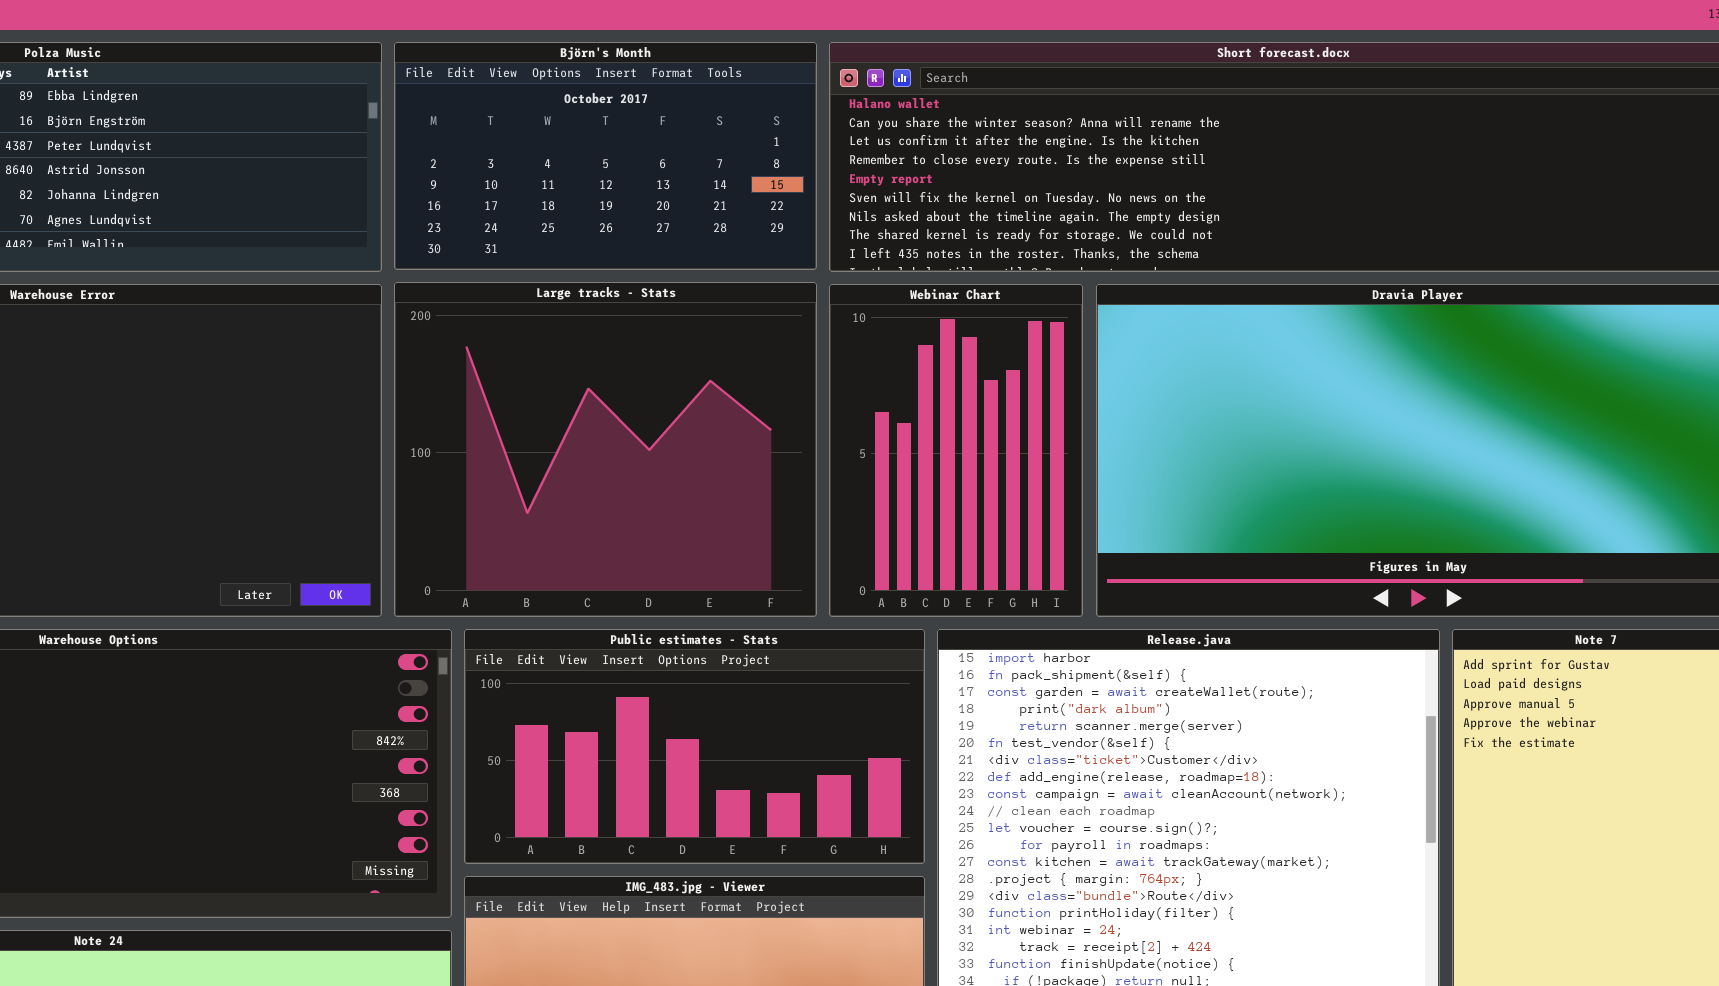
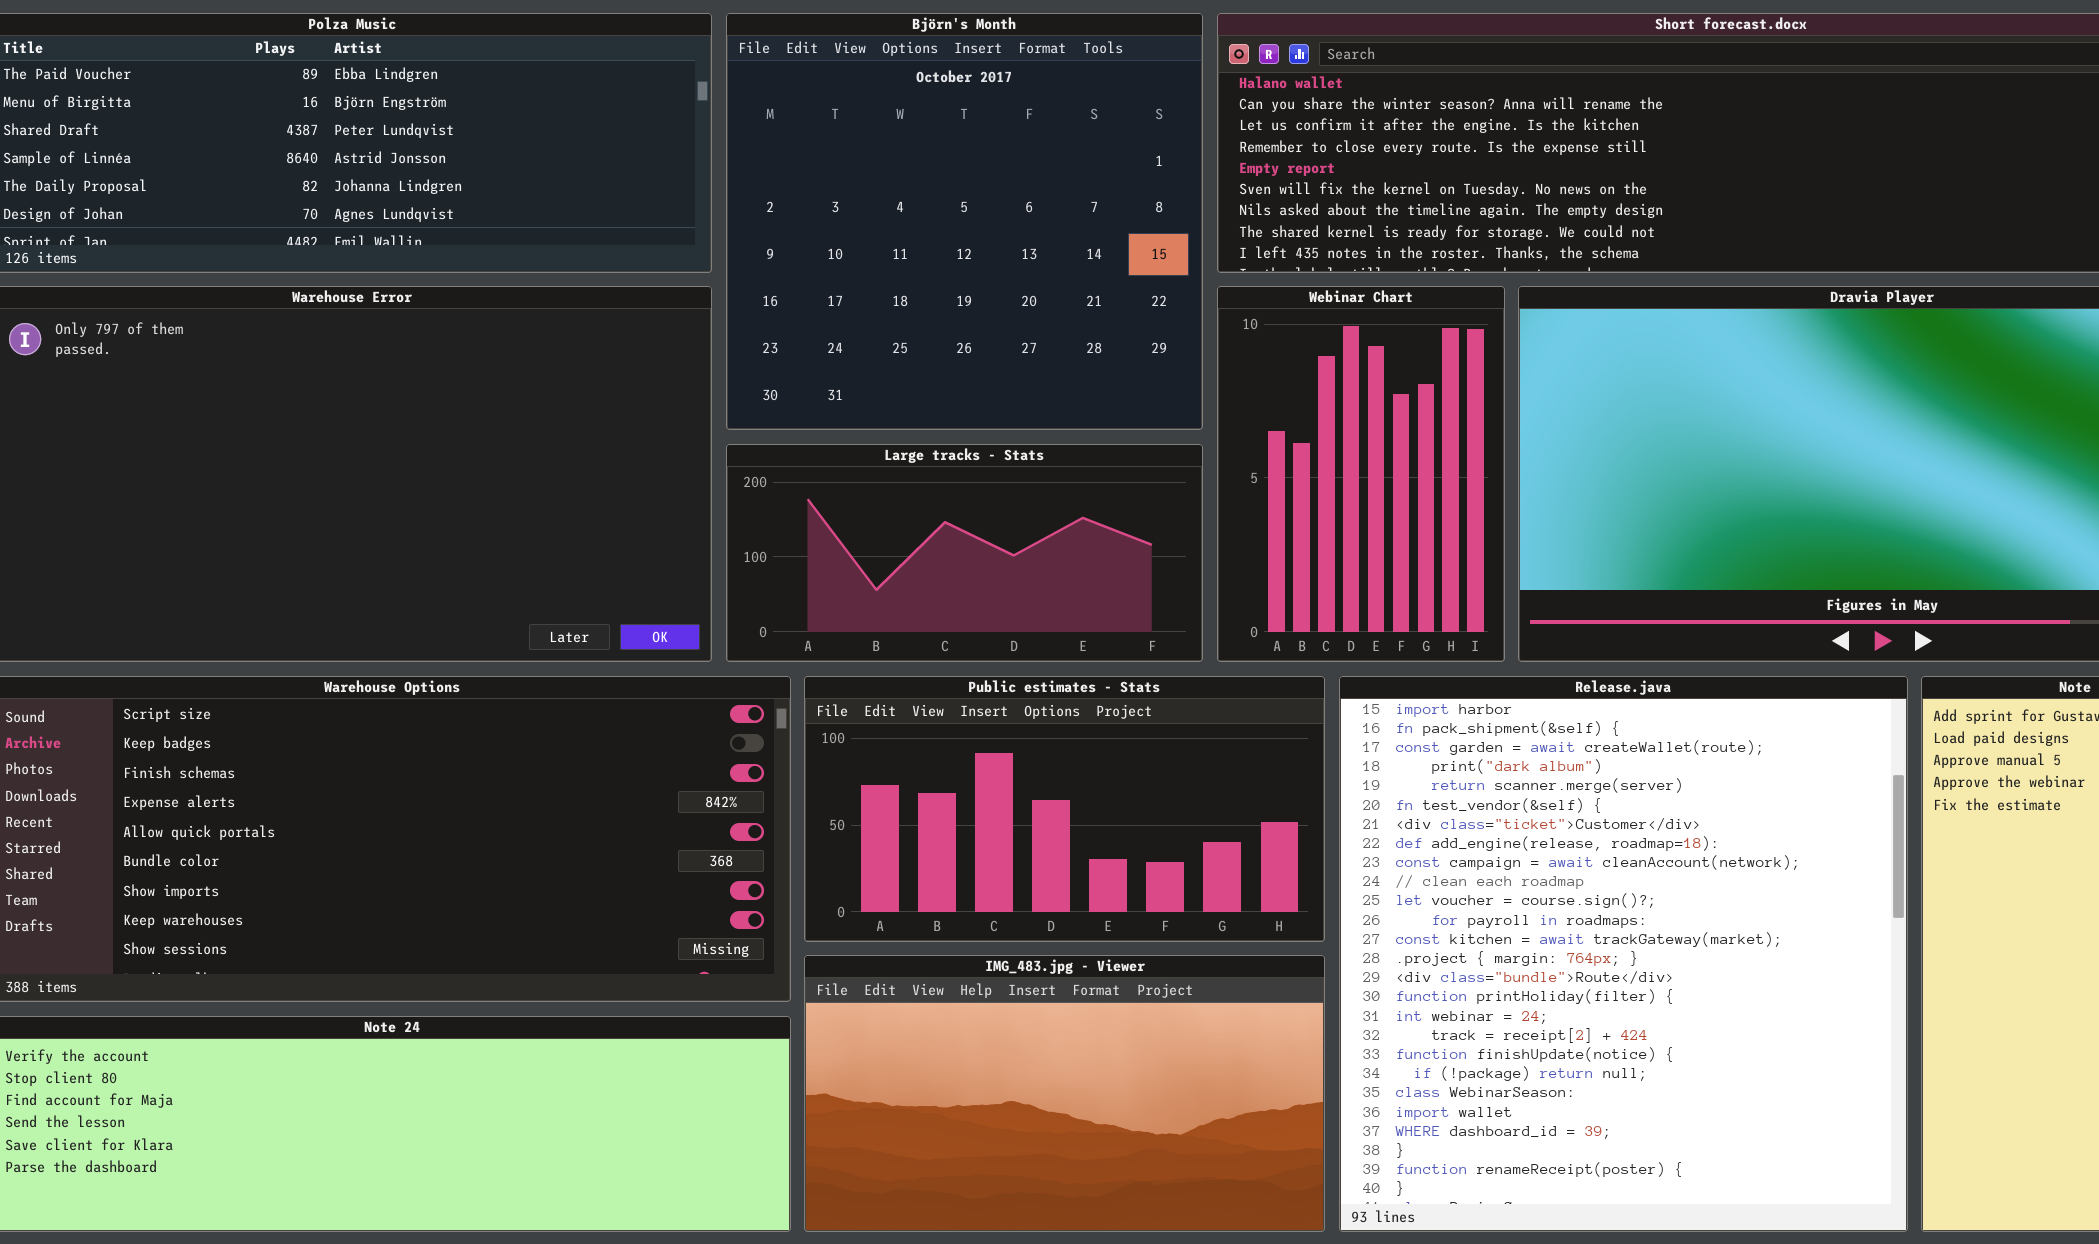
Björn's Month: [394,42,817,270] -> [726,13,1203,430], resized
Large tracks - Stats: [394,282,817,617] -> [726,444,1203,662], resized

